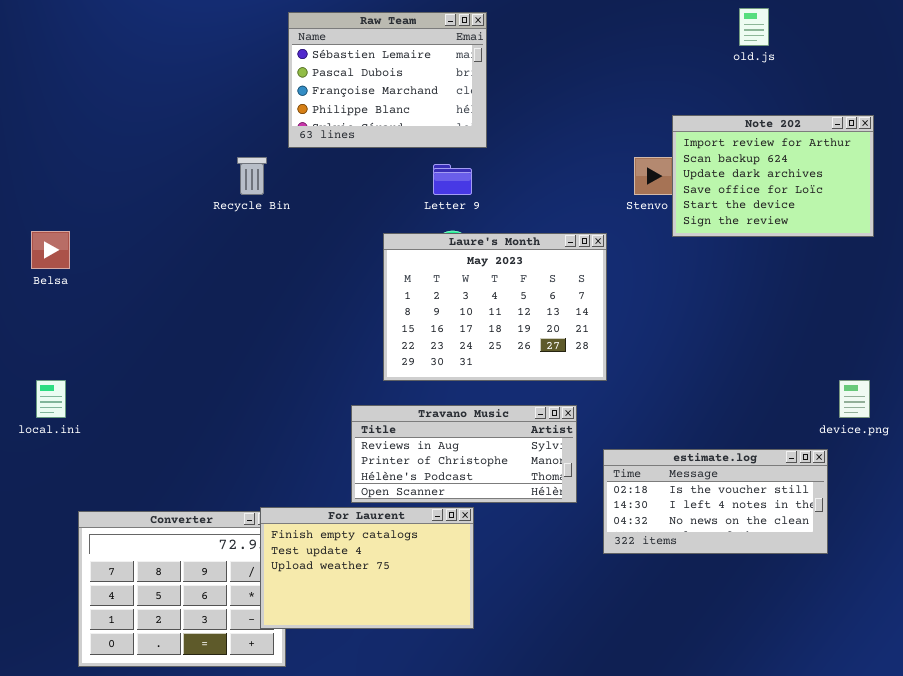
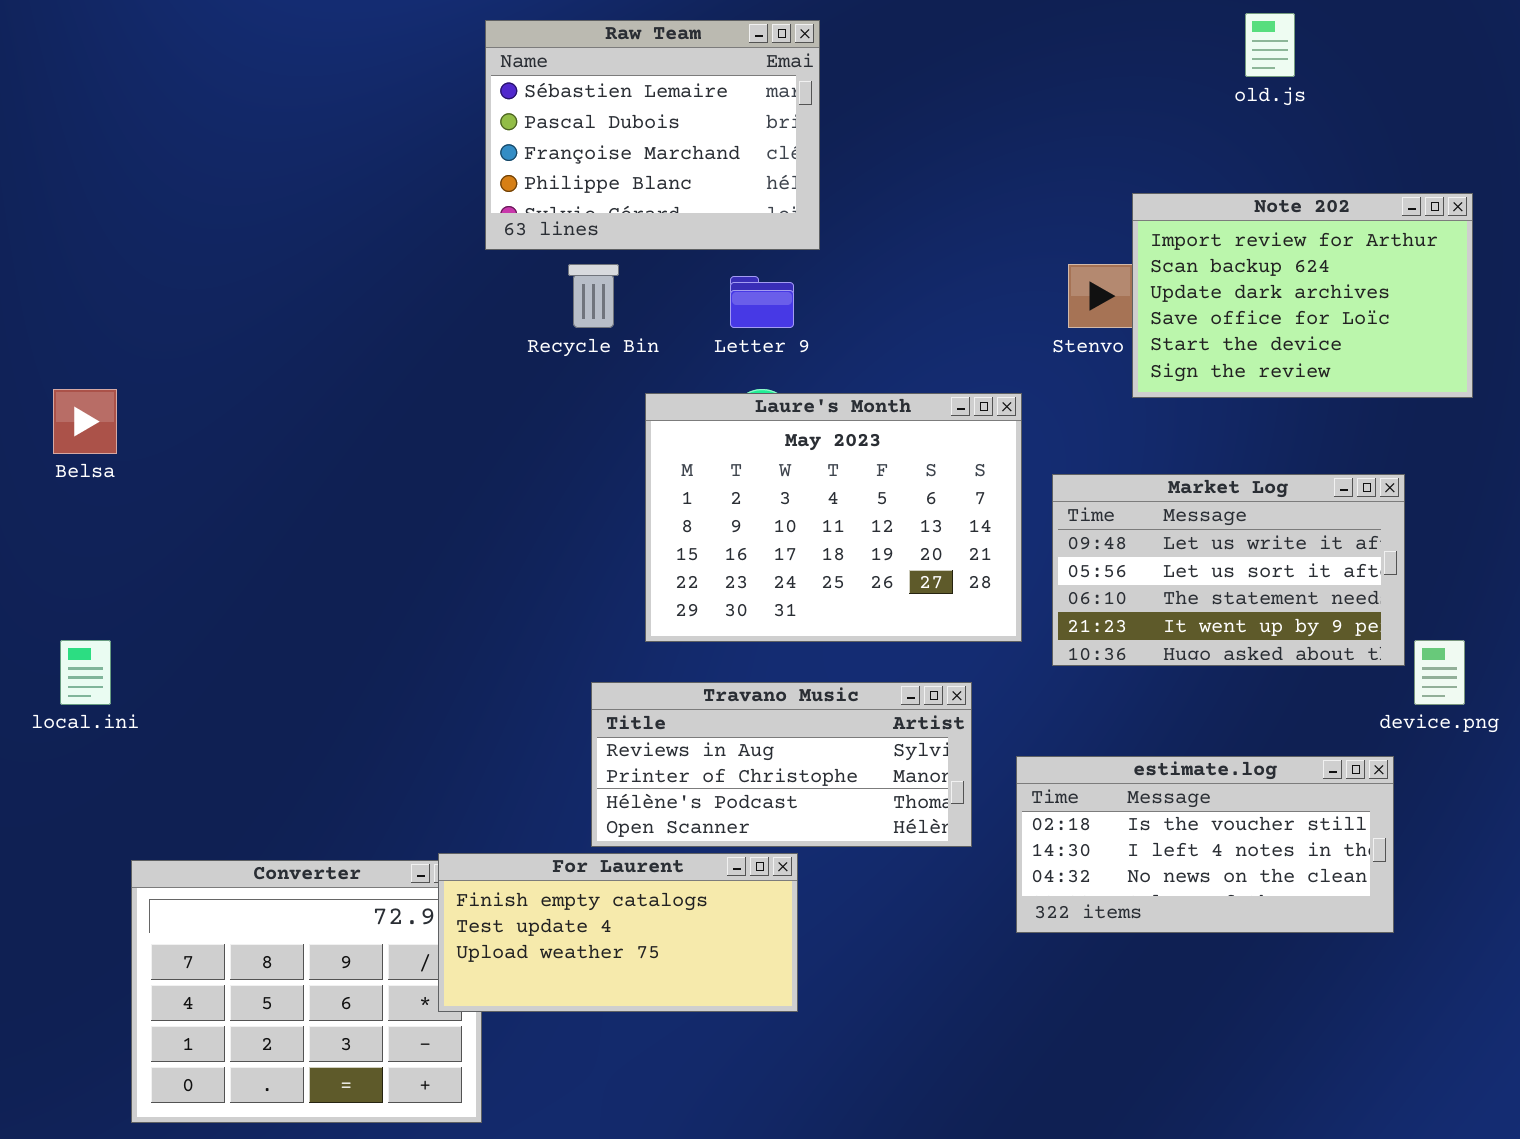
Recycle Bin: [237,157,267,195] -> [568,264,619,328], moved
Market Log: none -> [1052,474,1405,666], opened
For Laurent: [260,507,474,629] -> [438,853,798,1012], resized

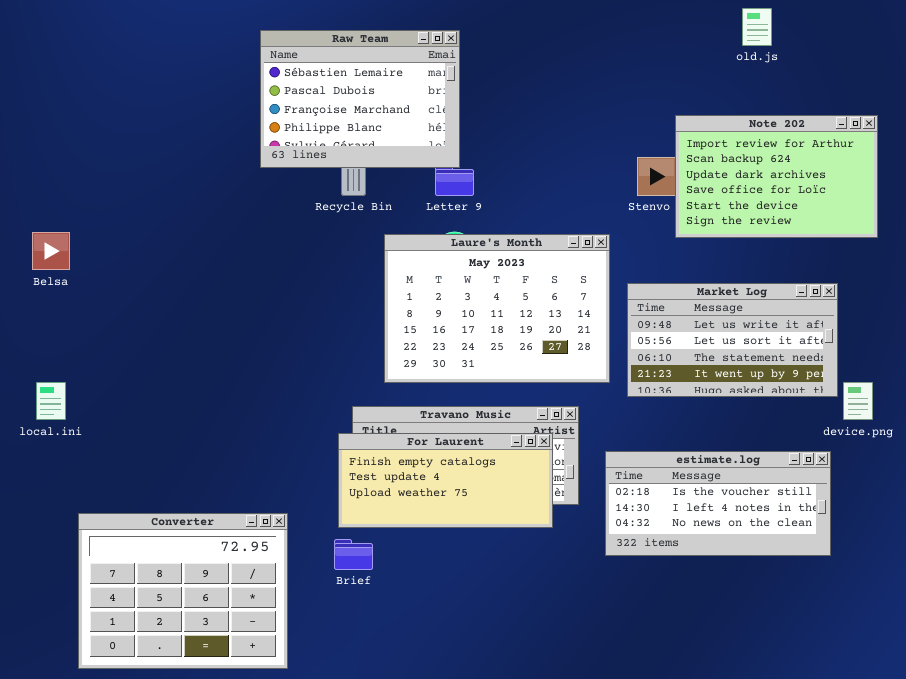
Raw Team: [485,20,820,250] -> [260,30,460,168], moved
For Laurent: [438,853,798,1012] -> [338,433,553,528], moved

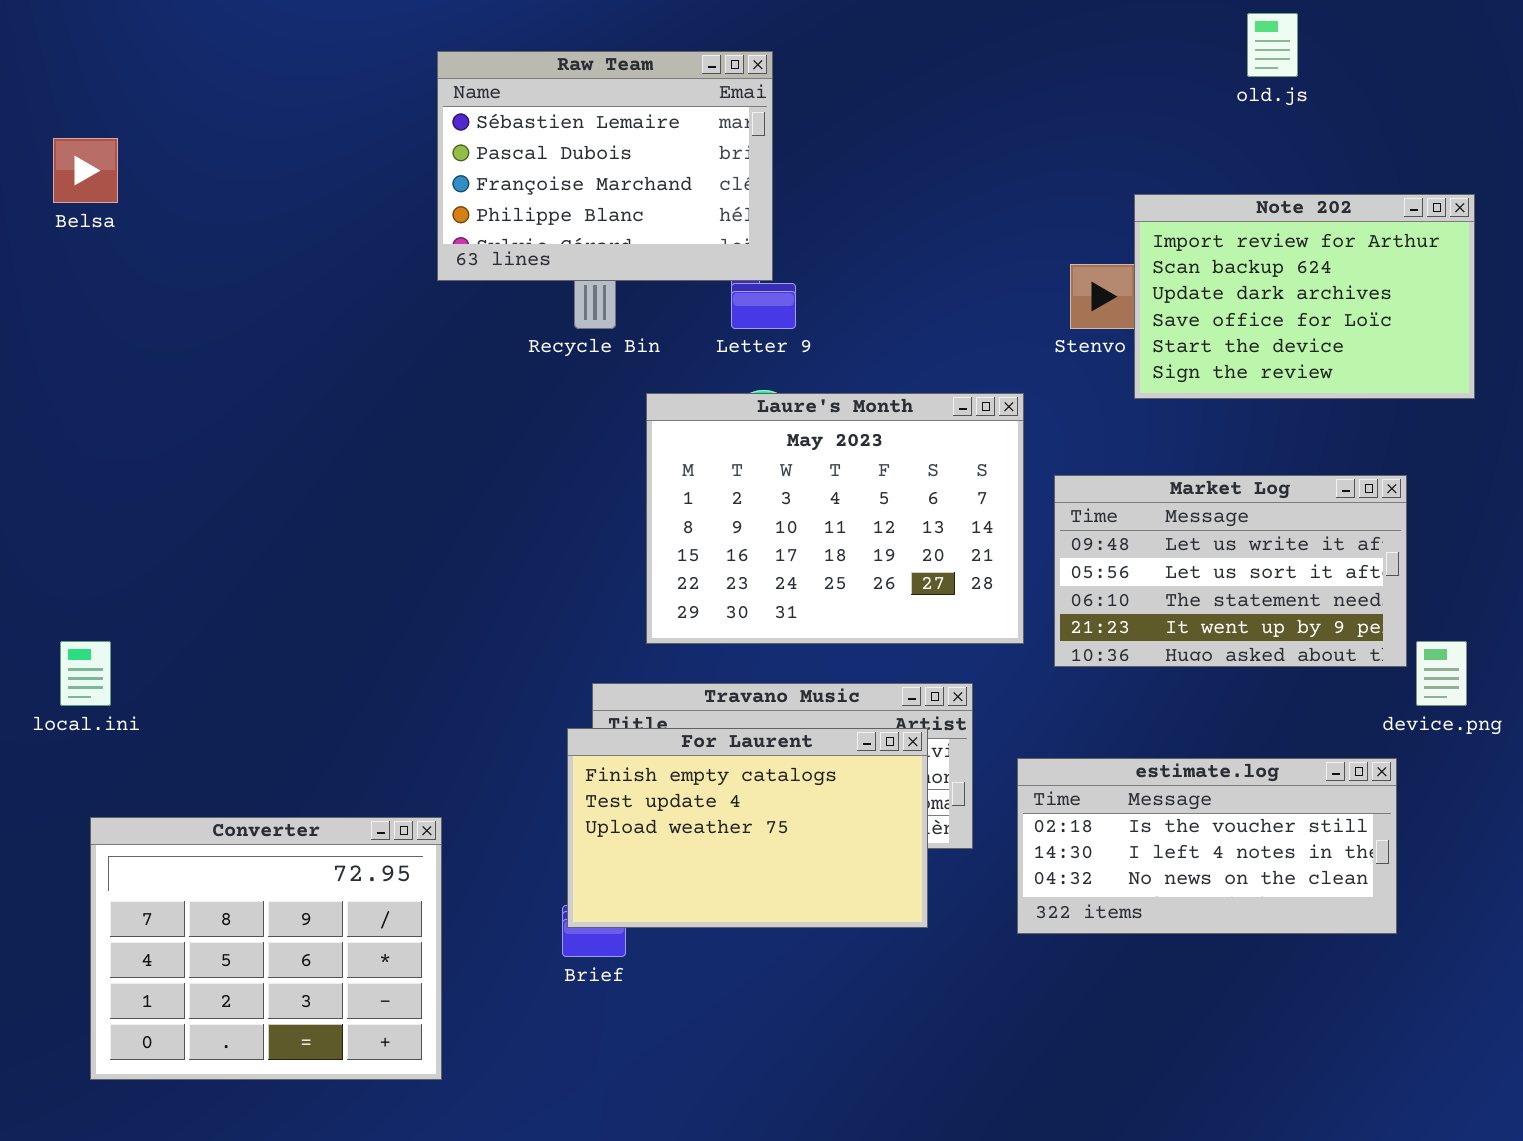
Belsa: [32,232,70,270] -> [53,138,118,203], moved
For Laurent: [338,433,553,528] -> [567,728,928,928], resized
Converter: [78,513,288,669] -> [90,817,442,1080], moved

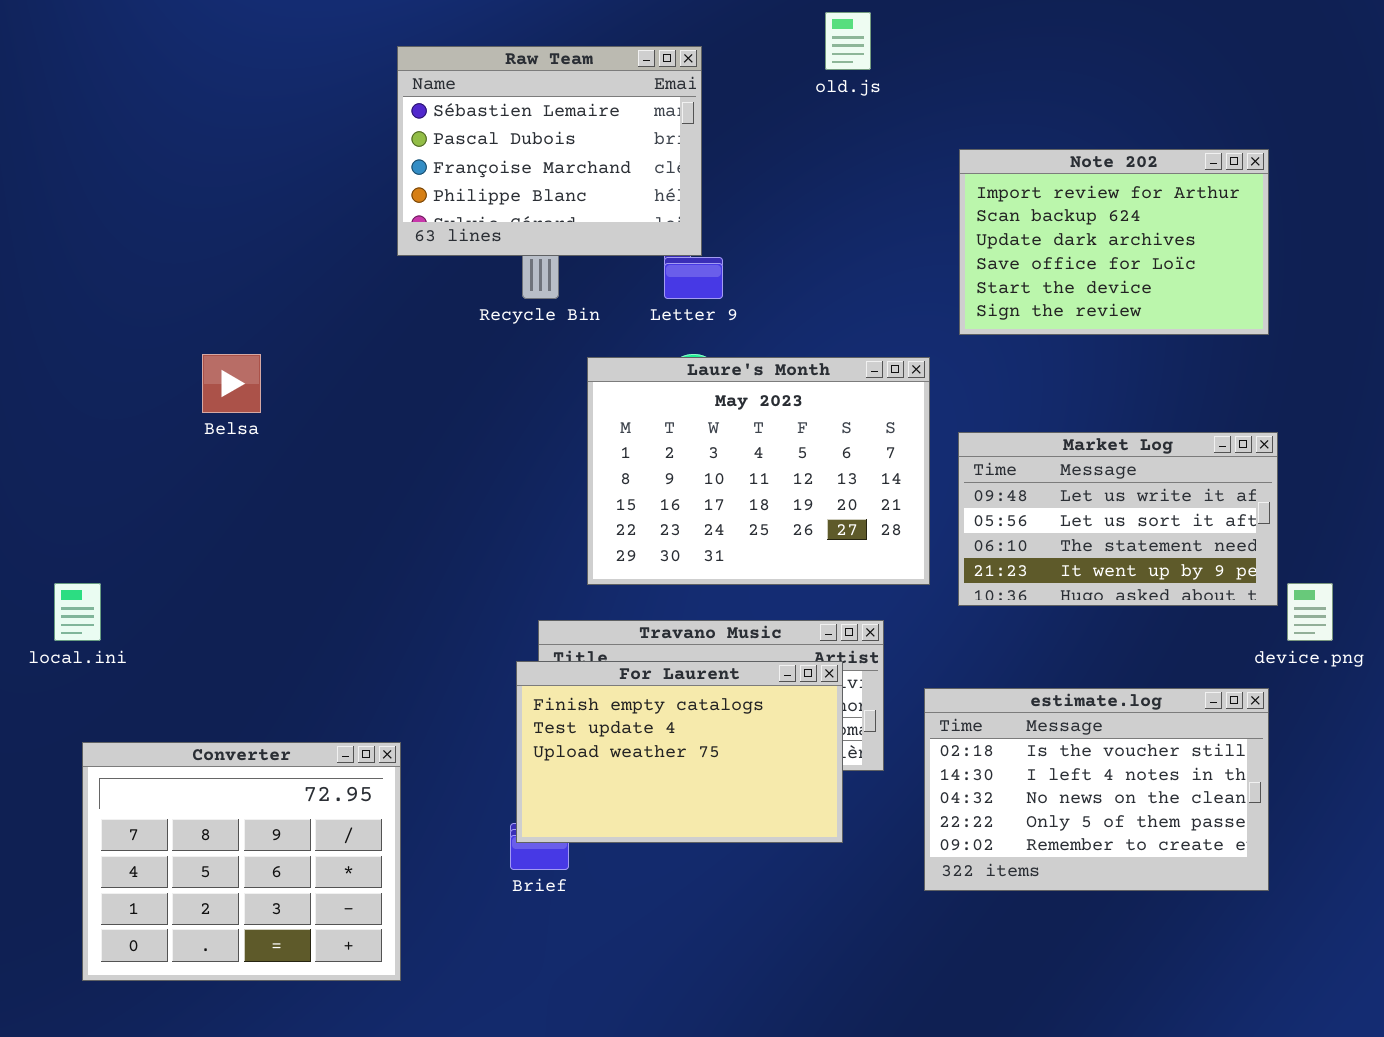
old.js: [1247,13,1298,77] -> [825,12,871,70], moved
Belsa: [53,138,118,203] -> [202,354,261,413], moved
Note 202: [1134,194,1475,399] -> [959,149,1269,335], moved
estimate.log: [1017,758,1397,934] -> [924,688,1269,891], resized

